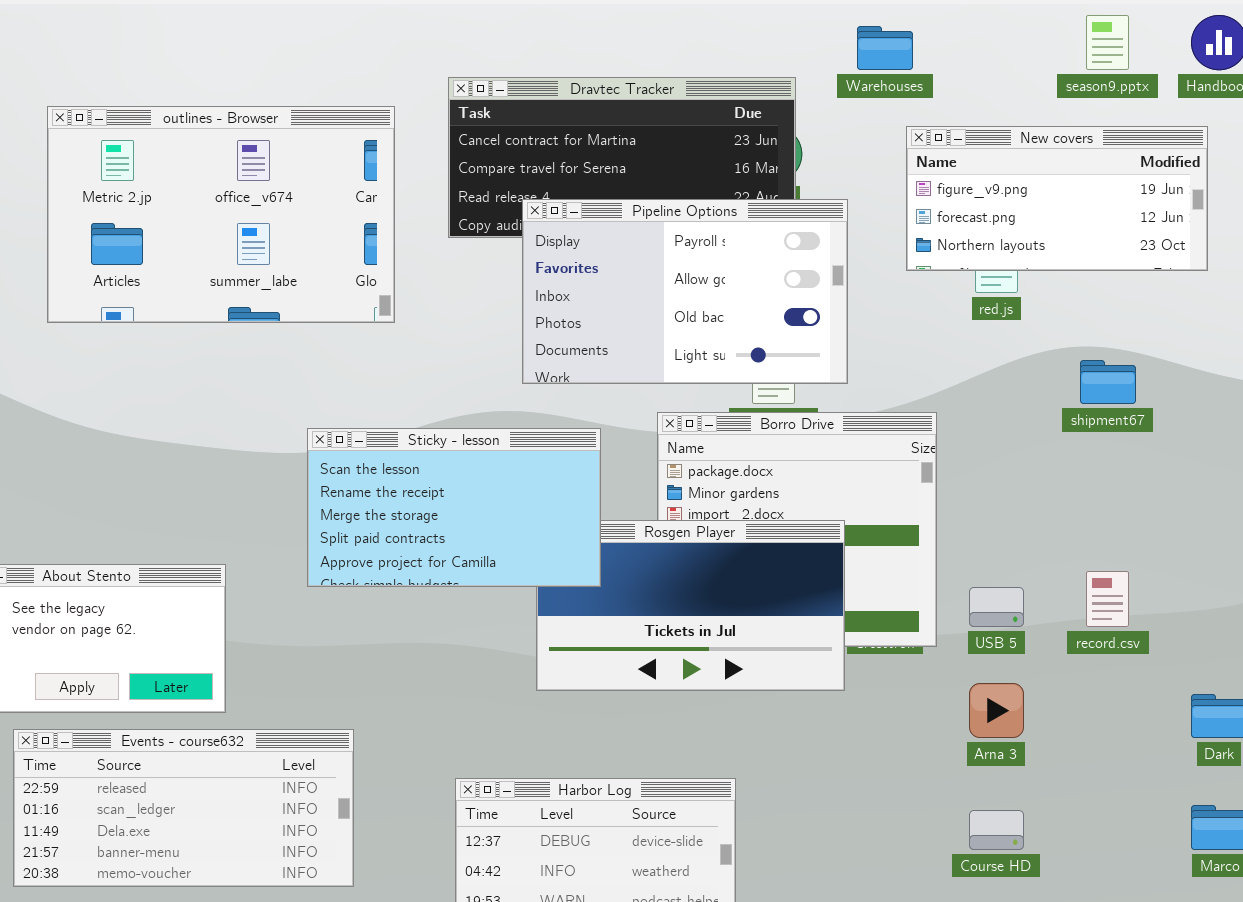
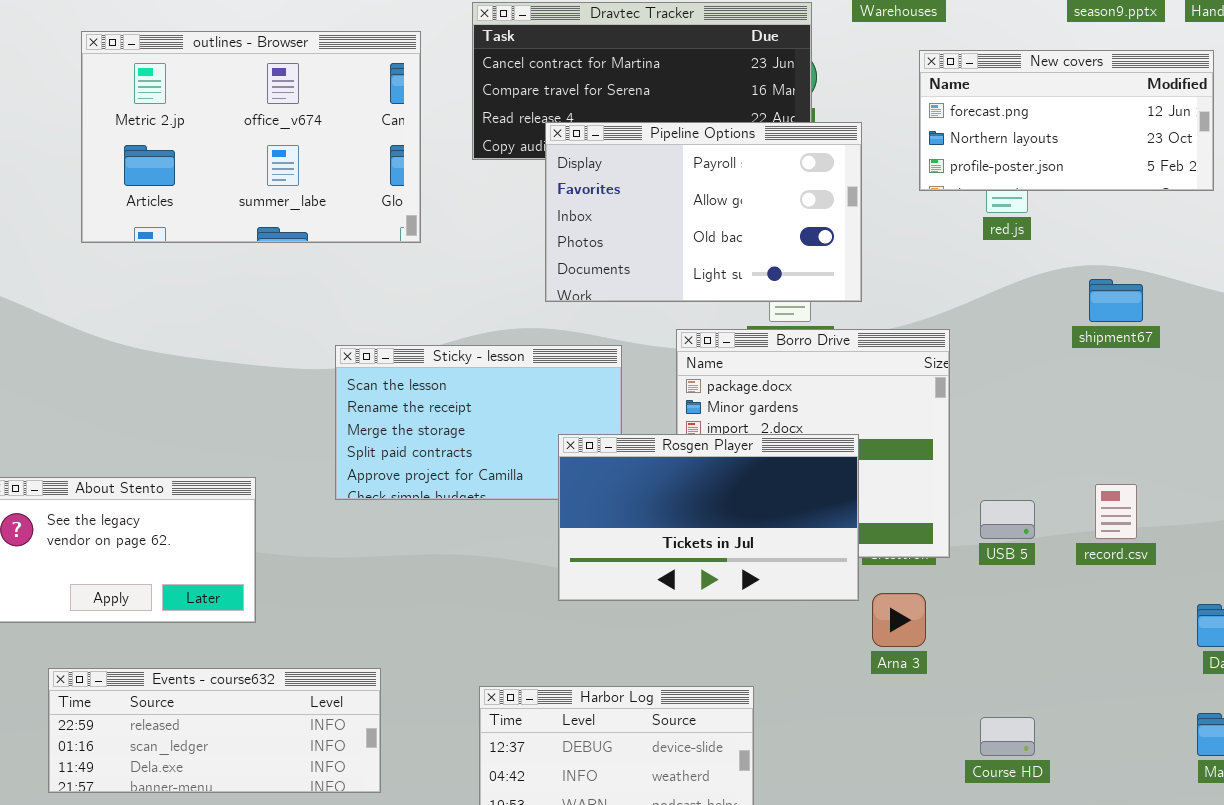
New covers: [906,126,1208,271] -> [919,50,1214,191], scrolled down 1 row
Rosgen Player: [536,520,845,691] -> [558,434,859,601], raised
Arna 3: [969,683,1024,738] -> [872,593,926,647], moved
Events - course632: [13,729,354,887] -> [48,668,381,793], resized

